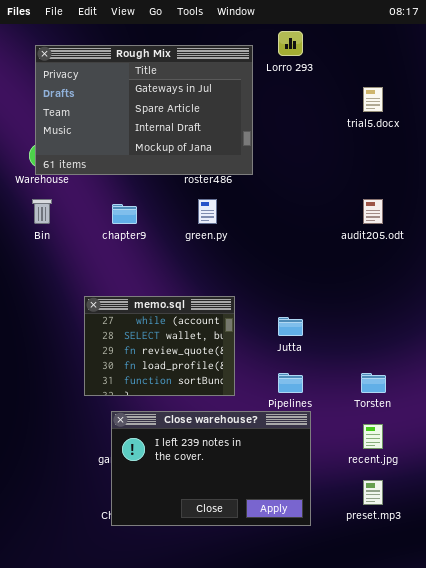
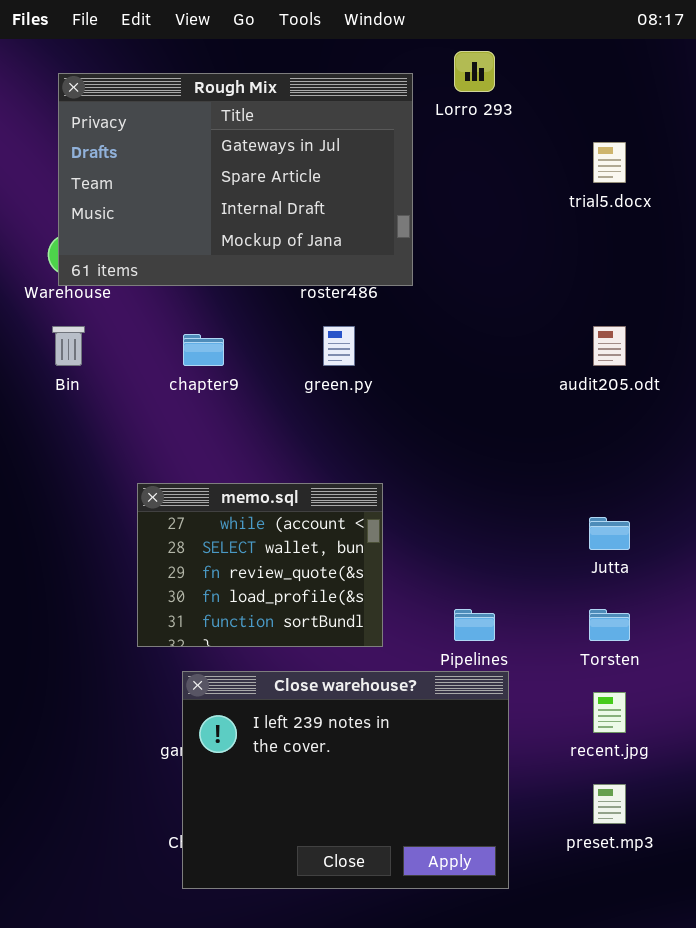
Jutta: [278,317,303,336] -> [589,517,630,550], moved
Close warehouse?: [111,411,311,526] -> [182,671,509,889], resized

